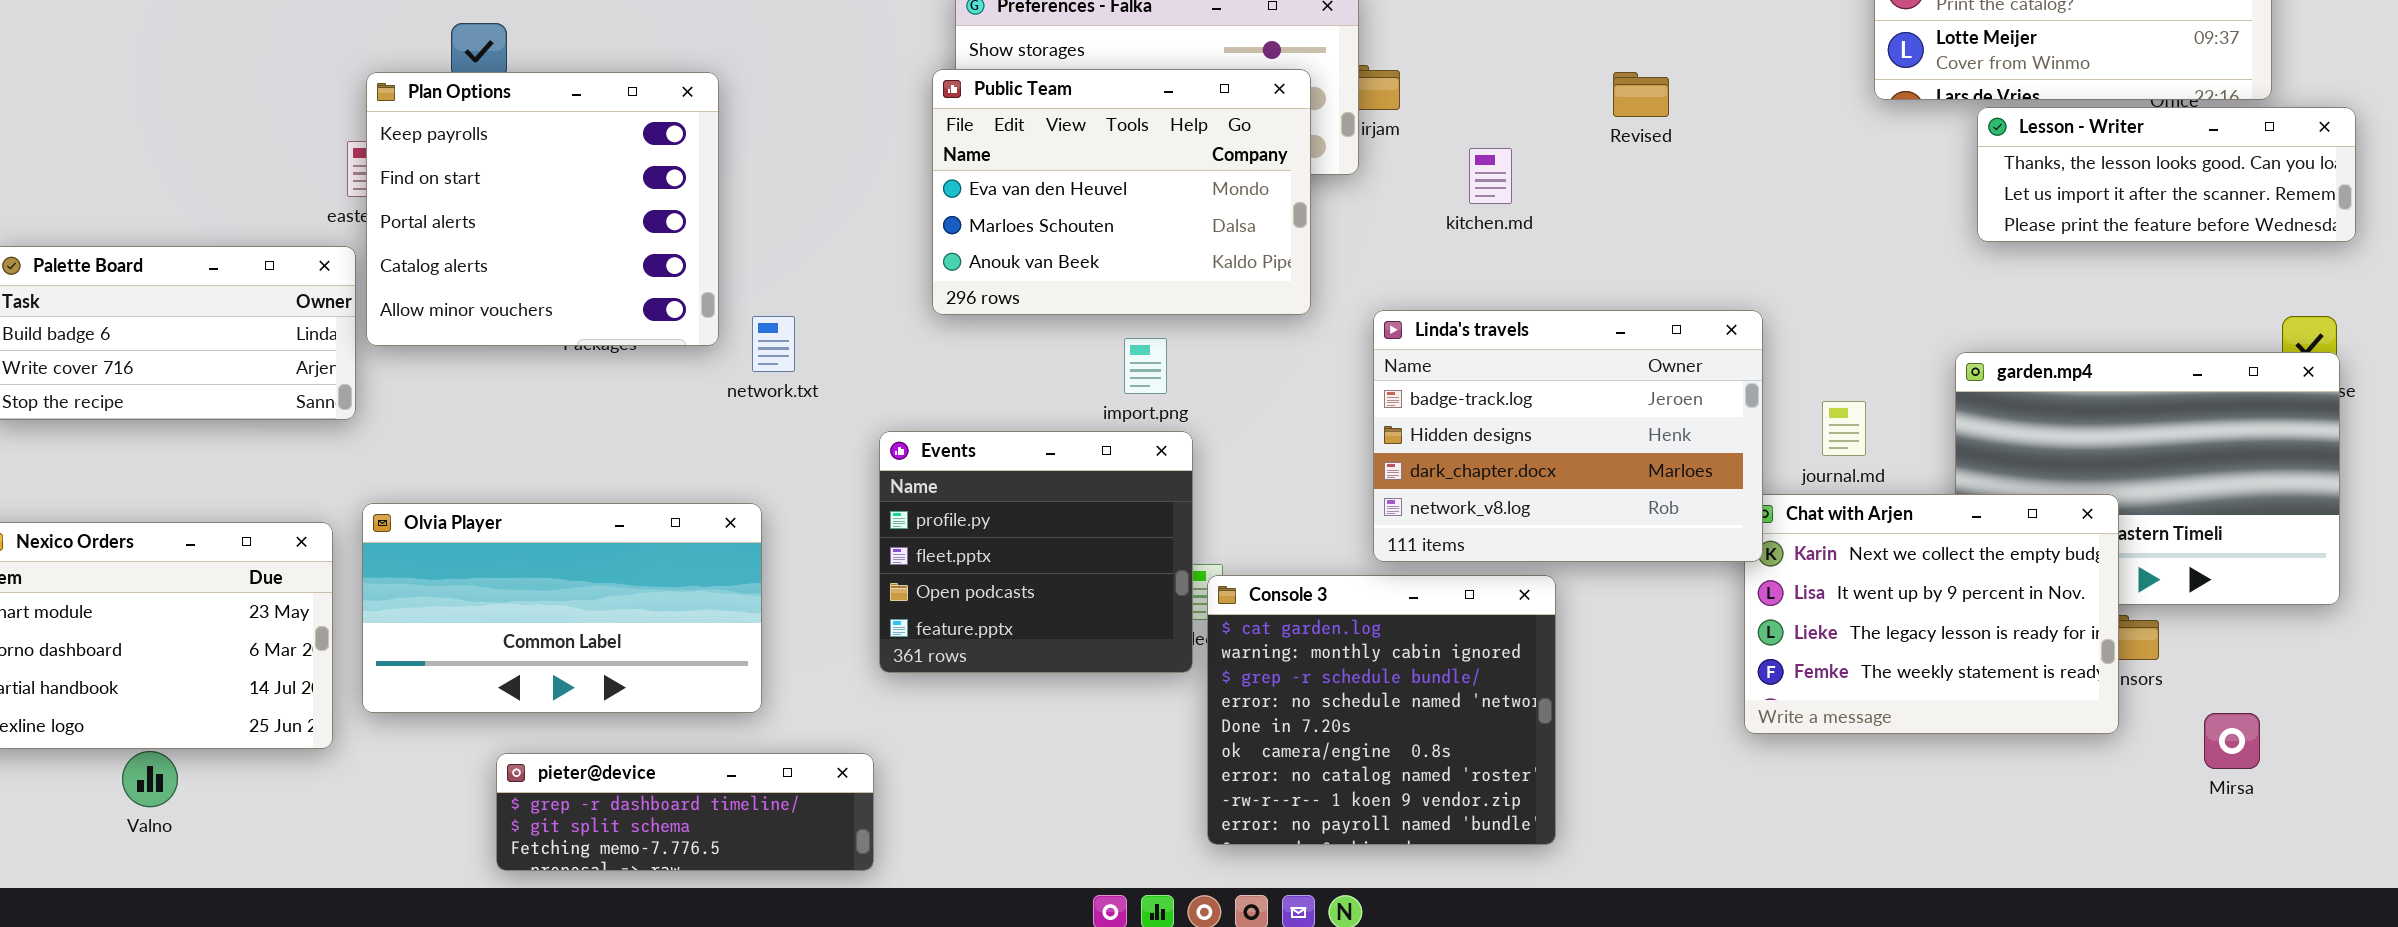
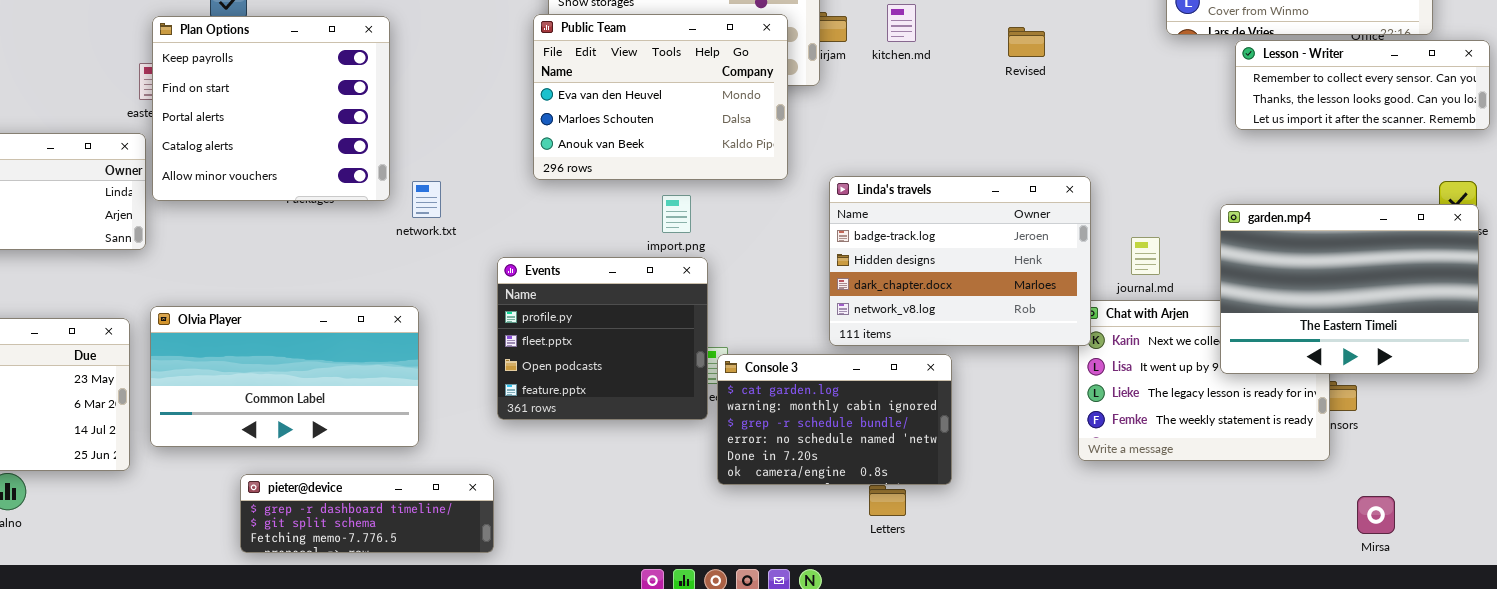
Revised: [1613,72,1669,117] -> [1008,27,1045,57], moved
Lesson - Writer: [1977,107,2356,242] -> [1235,40,1490,130], scrolled up 1 row
kitchen.md: [1469,148,1512,204] -> [887,4,916,42], moved
garden.mp4: [1955,352,2340,605] -> [1220,204,1479,374], raised
Console 3: [1207,575,1556,845] -> [717,354,952,485], resized
Mirsa: [2204,713,2260,769] -> [1357,496,1395,534], moved

